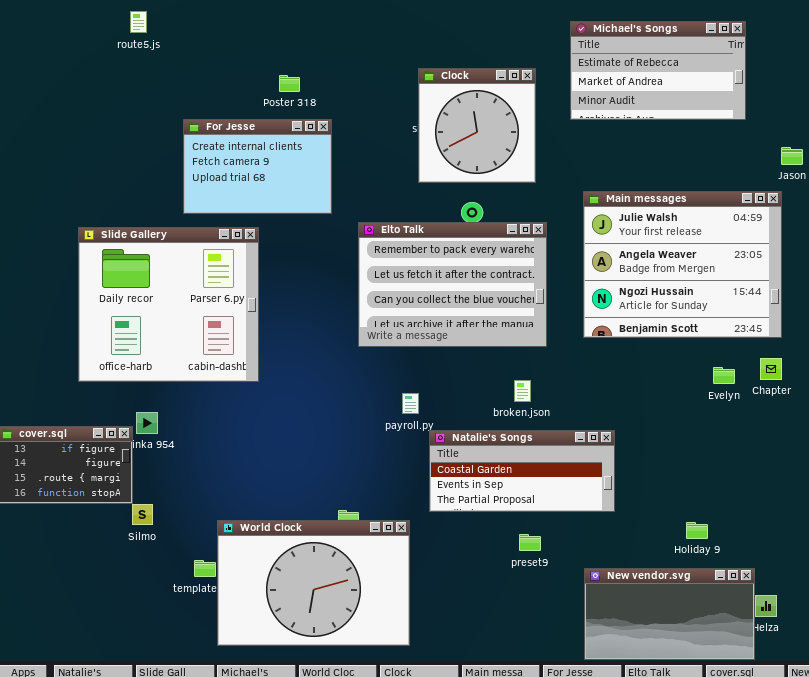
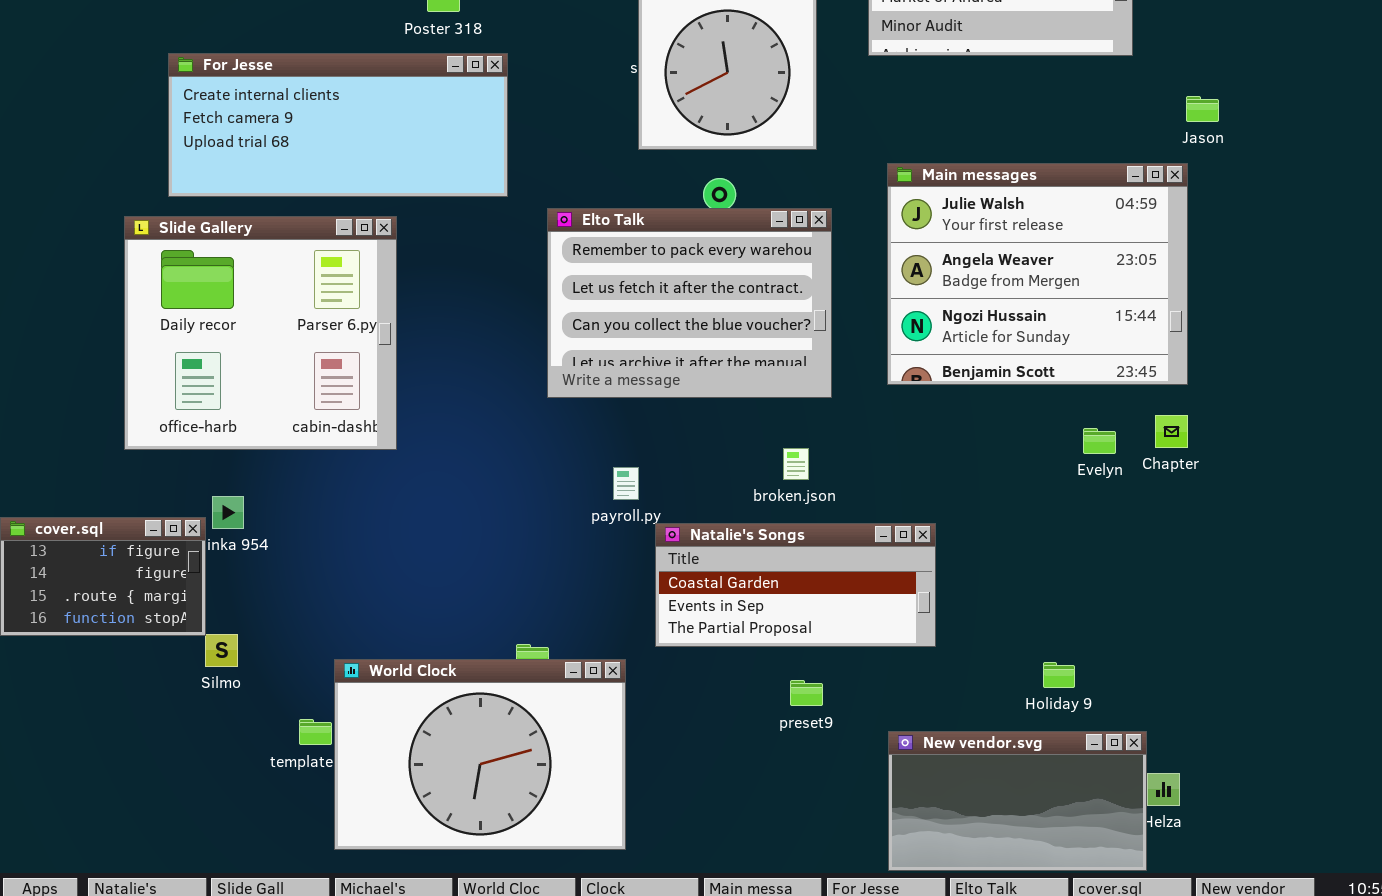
For Jesse: [183,119,332,214] -> [168,53,508,197], resized

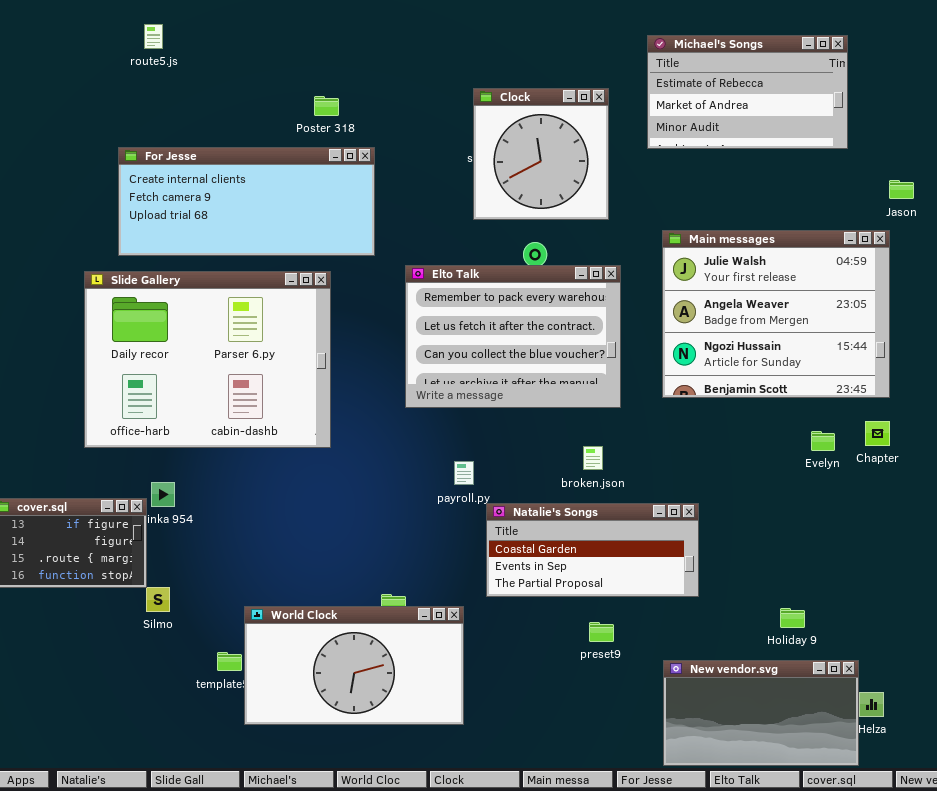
Slide Gallery: [124,216,397,450] -> [84,271,331,448], resized
World Clock: [334,659,626,850] -> [244,606,464,725], resized

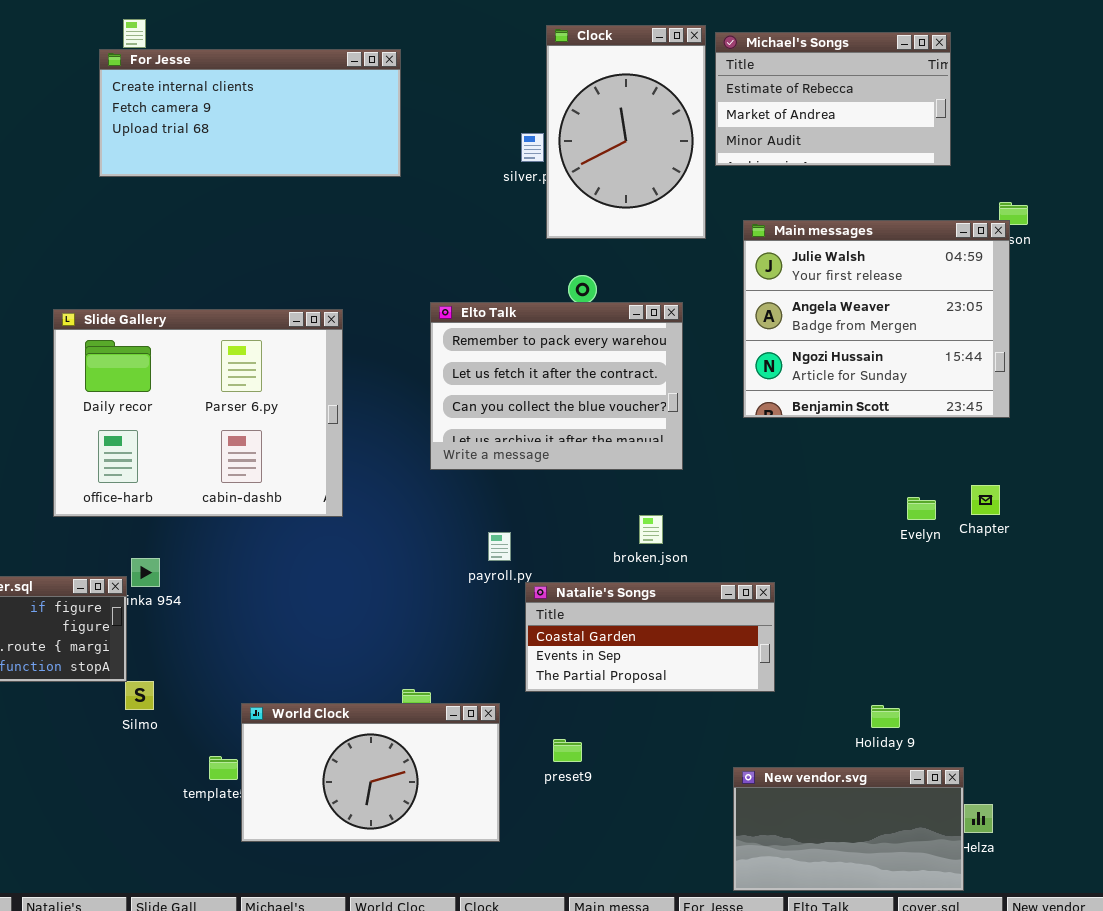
Clock: [473,88,609,220] -> [546,25,706,239], moved, resized
For Jesse: [118,147,375,256] -> [99,49,401,177], moved
Main messages: [662,230,890,398] -> [743,220,1010,418], moved
preset9: [589,622,614,642] -> [553,739,582,762], moved

